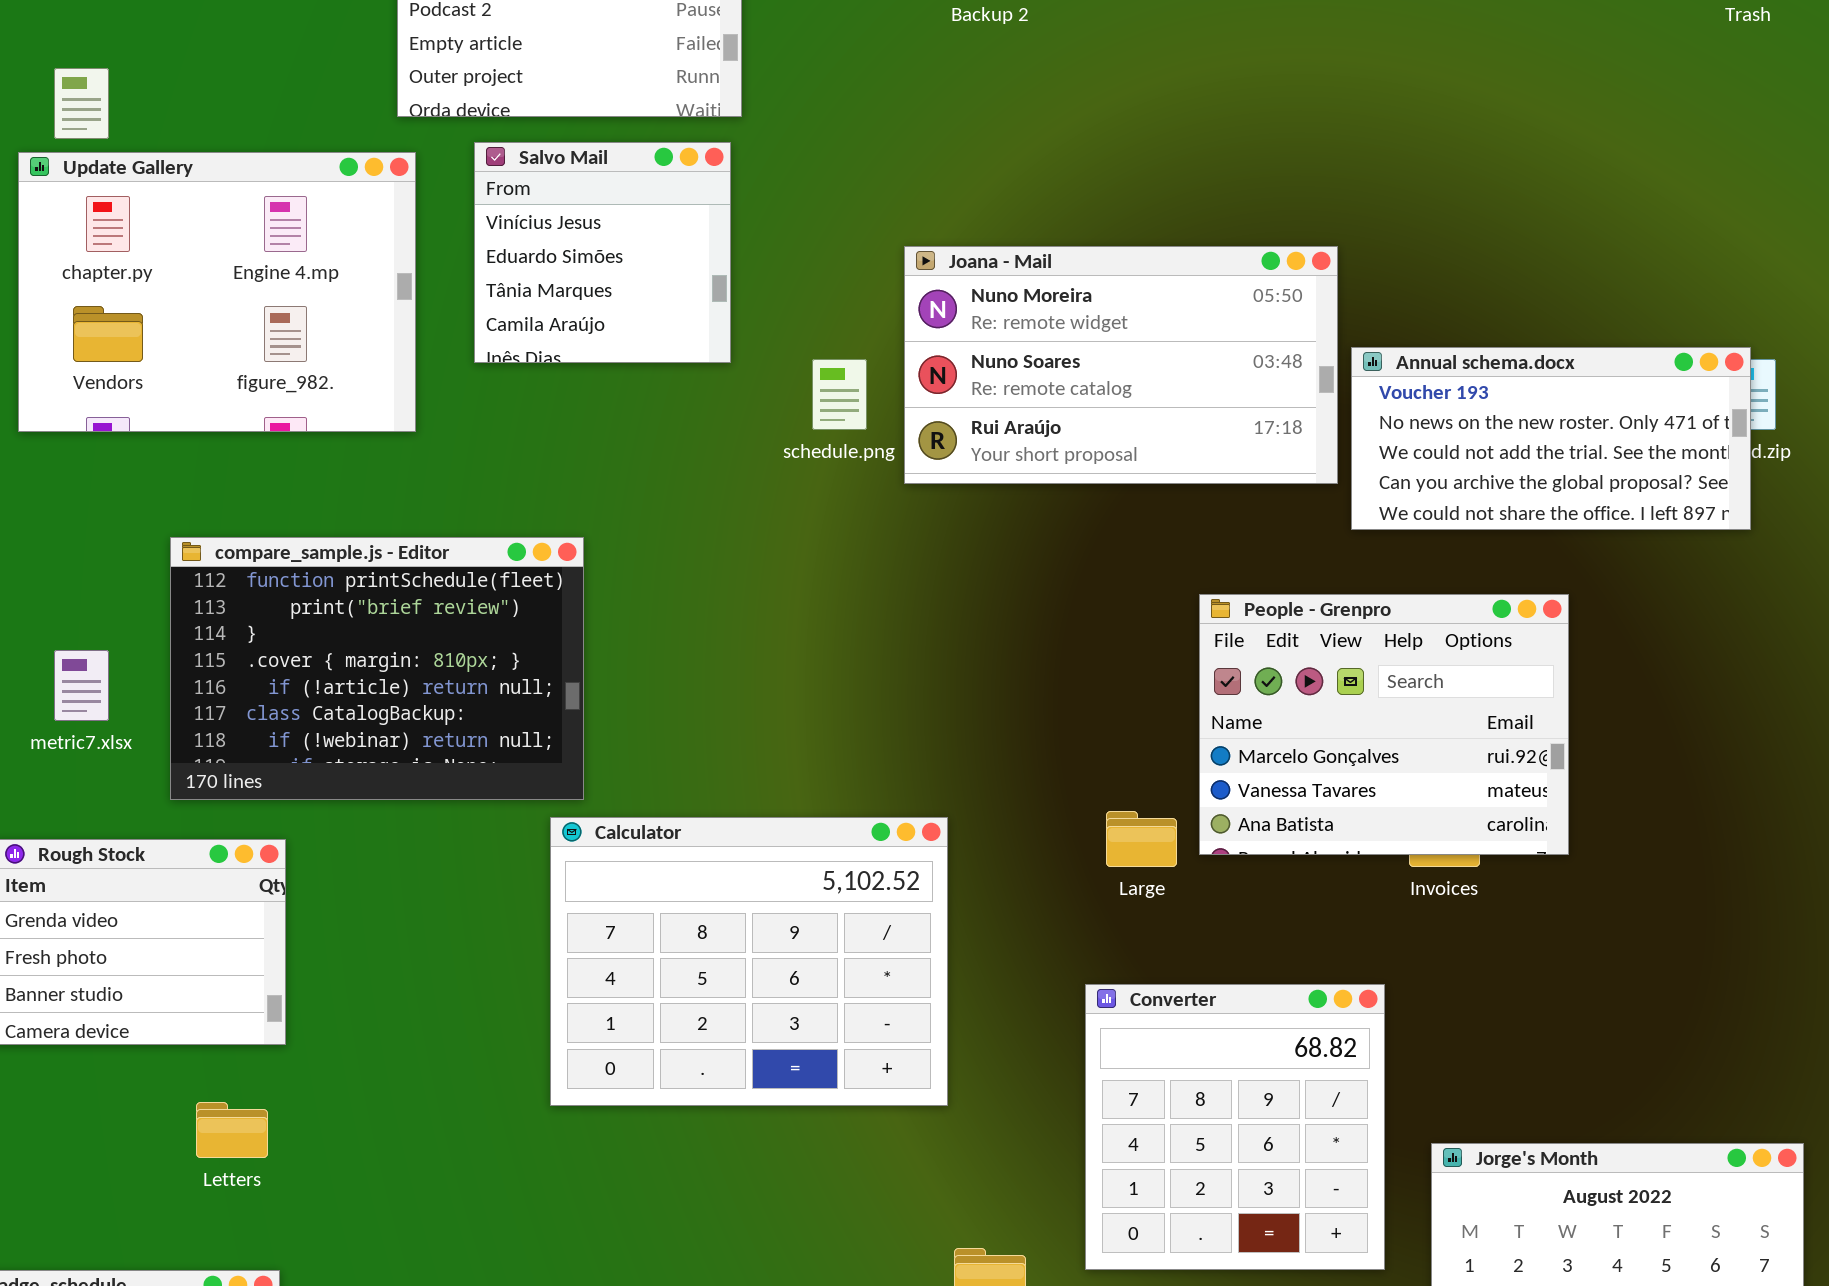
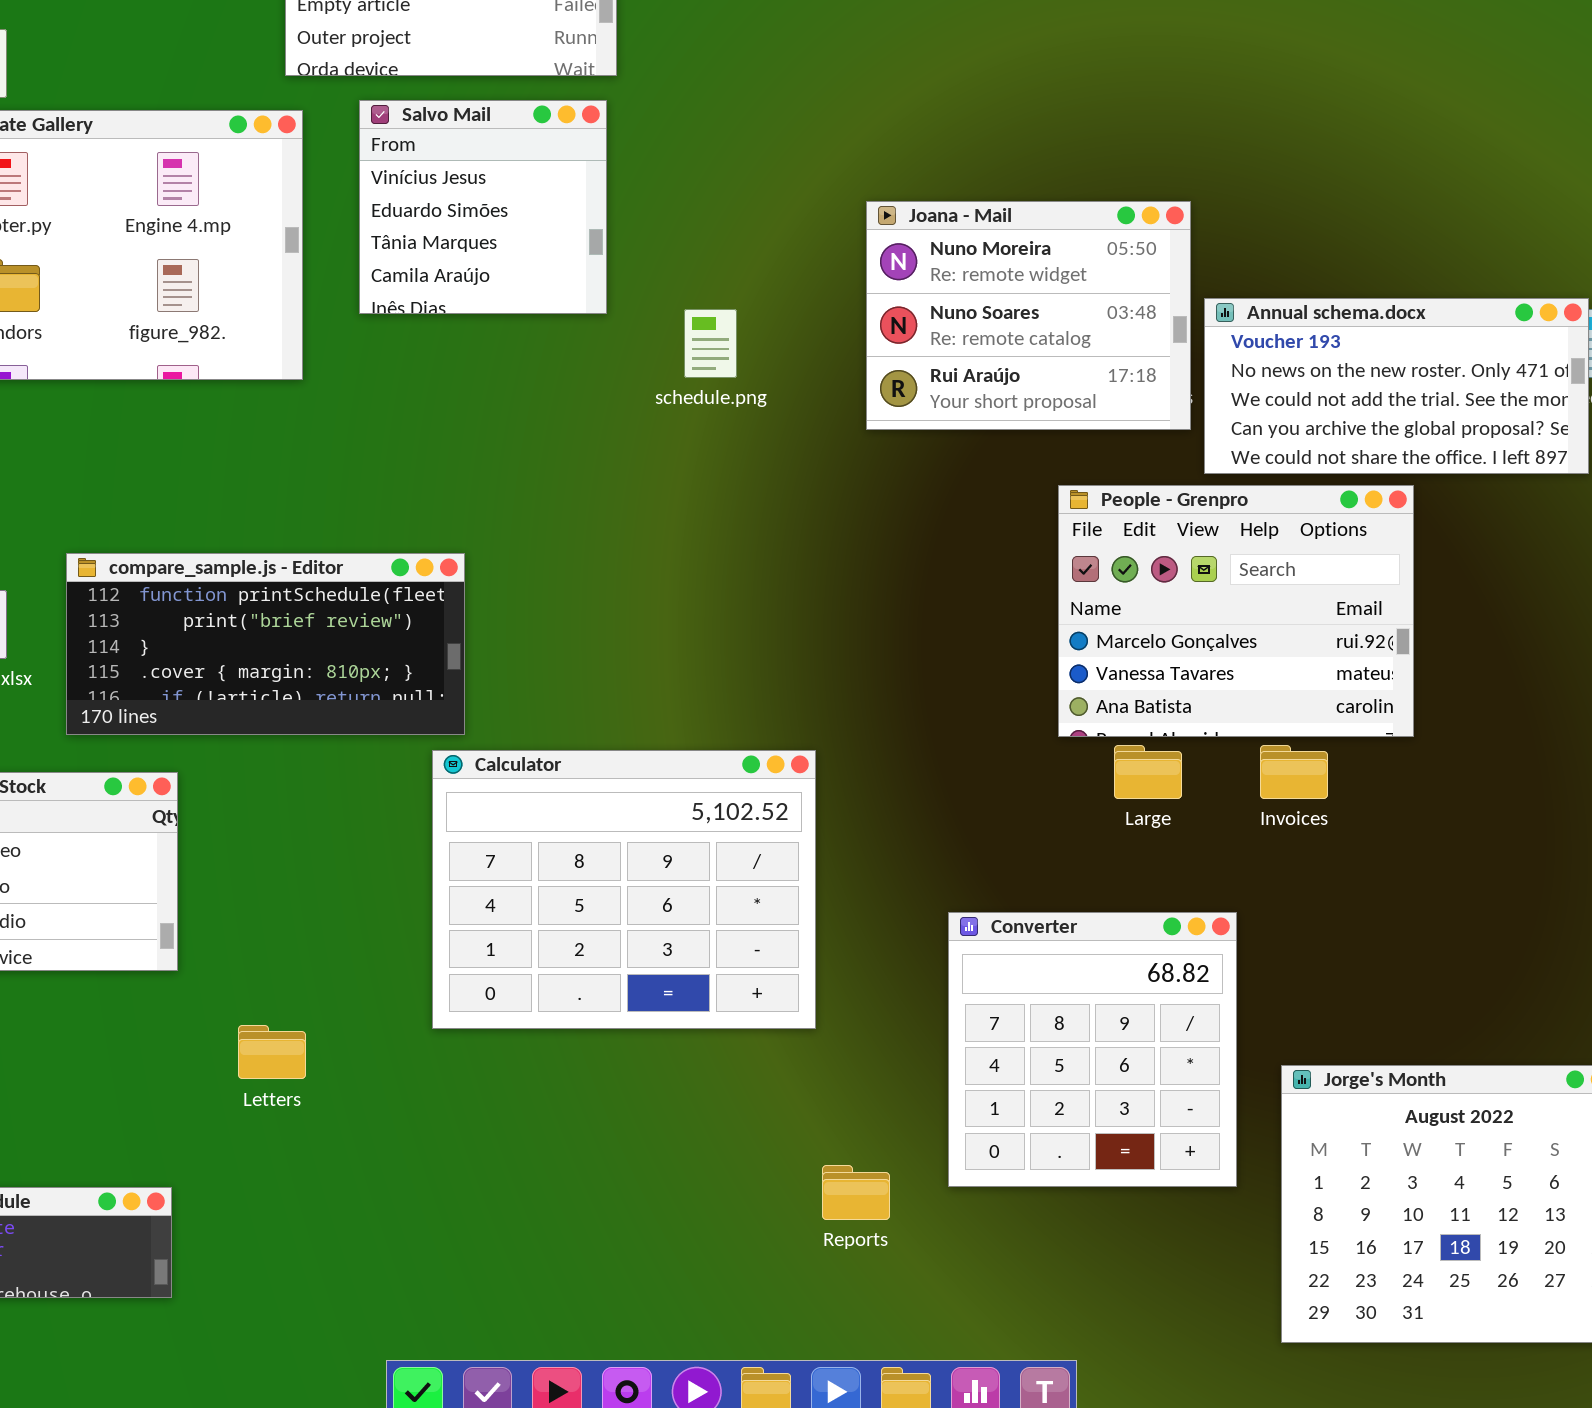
Joana - Mail: [904,246,1338,484] -> [866,201,1191,430], resized
compare_sample.js - Editor: [170,537,584,800] -> [66,553,465,735], resized
People - Grenpro: [1199,594,1569,855] -> [1058,485,1414,737], moved
Large: [1106,811,1177,867] -> [1114,745,1182,799], moved
Letters: [196,1102,268,1158] -> [238,1025,306,1079], moved

